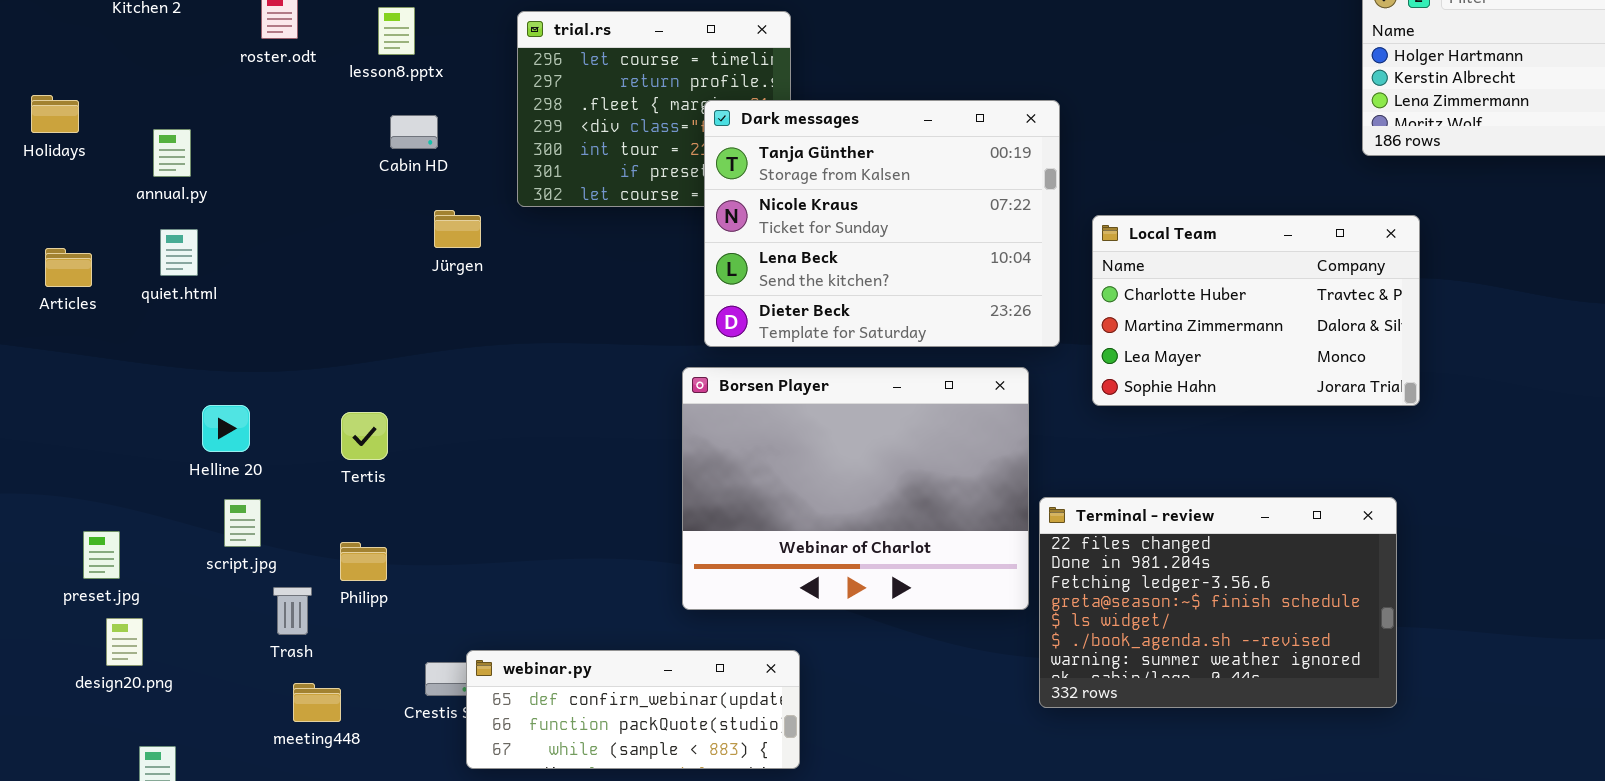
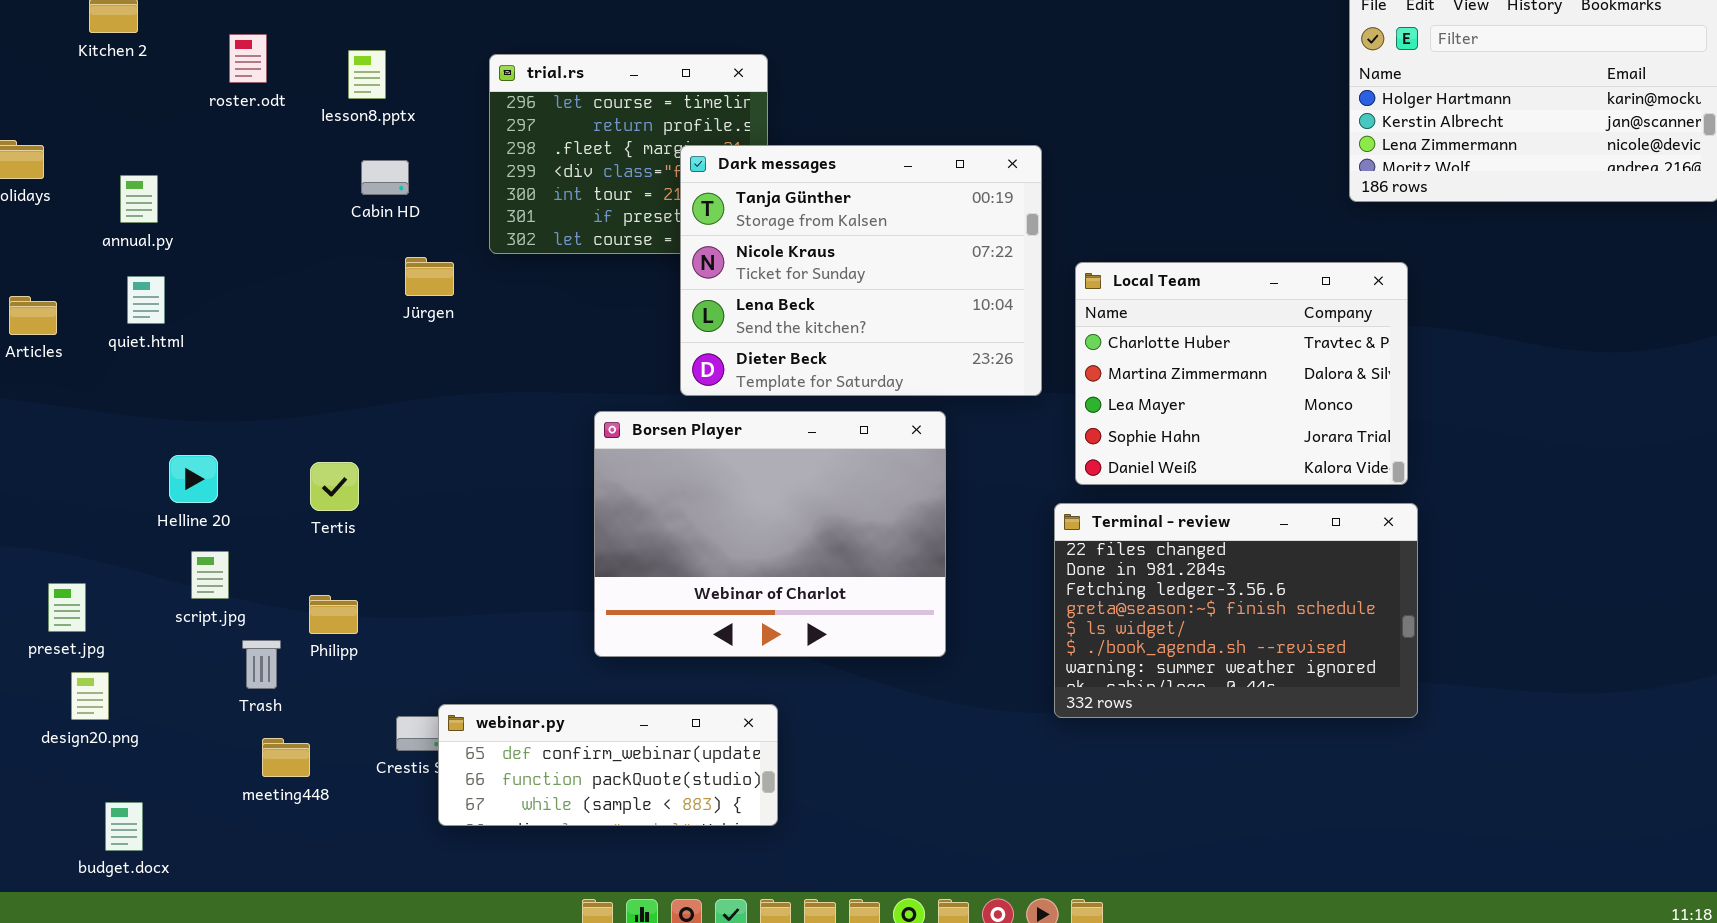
Local Team: [1092,215,1420,406] -> [1075,262,1408,485], resized
Borsen Player: [682,367,1029,610] -> [594,411,946,657], moved
Terminal - review: [1039,497,1397,708] -> [1054,503,1418,718], moved

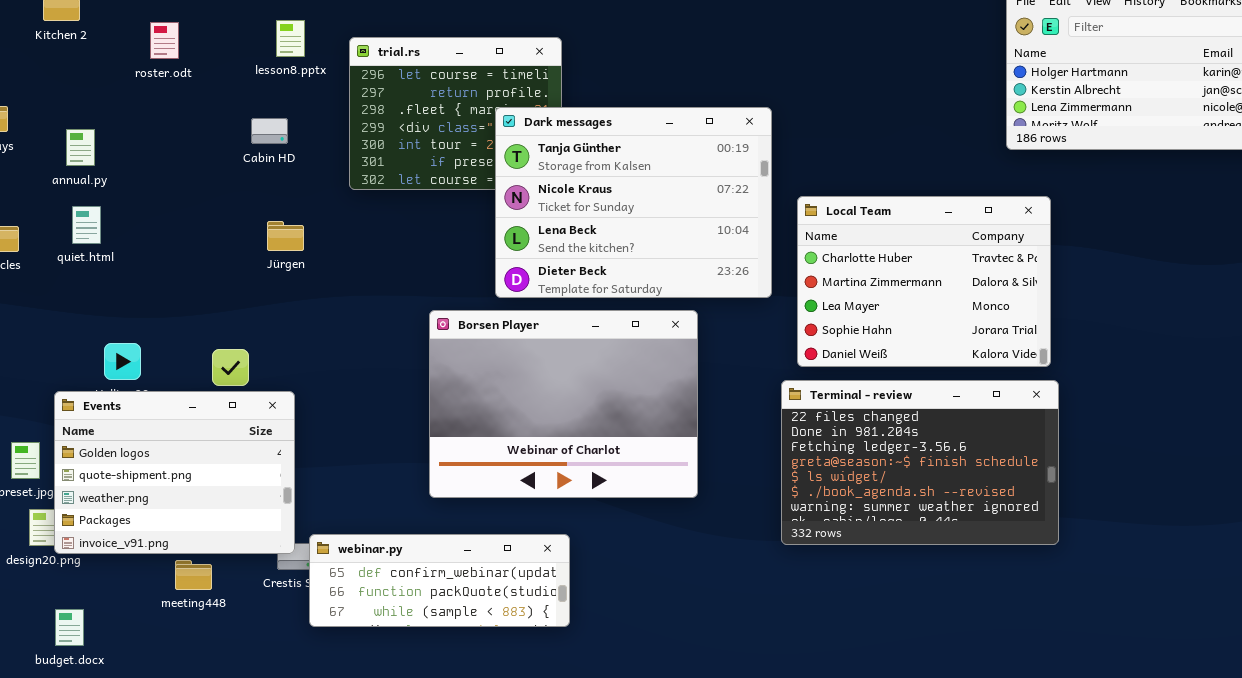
lesson8.pptx: [348,50,386,99] -> [276,20,305,57], moved
Jürgen: [405,257,454,296] -> [267,221,304,251], moved
Events: none -> [54,391,295,554], opened

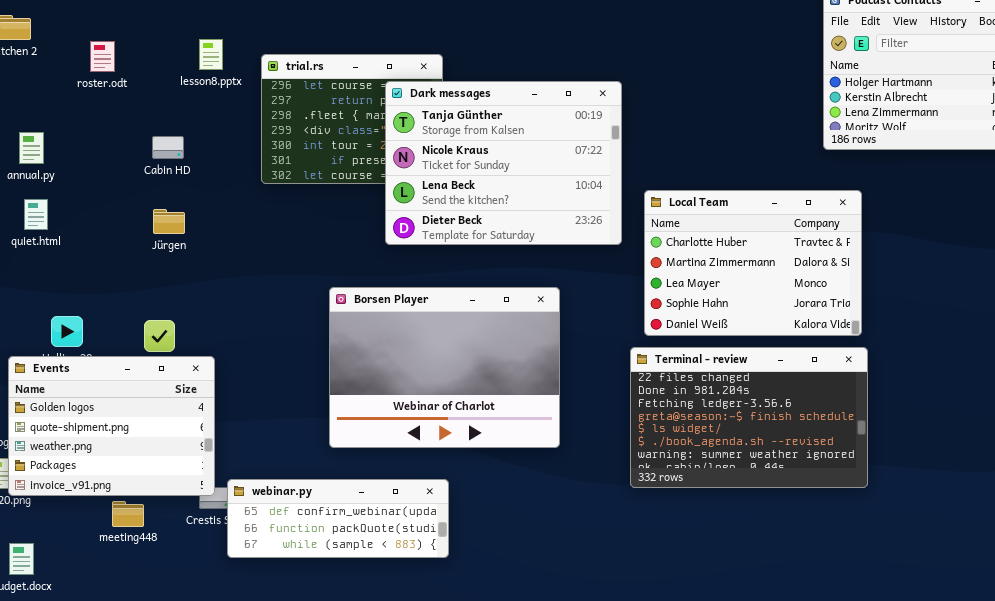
Dark messages: [495,107,772,298] -> [385,81,622,245], moved
Cabin HD: [251,118,288,144] -> [152,136,184,159], moved
Jürgen: [267,221,304,251] -> [153,209,185,234], moved

